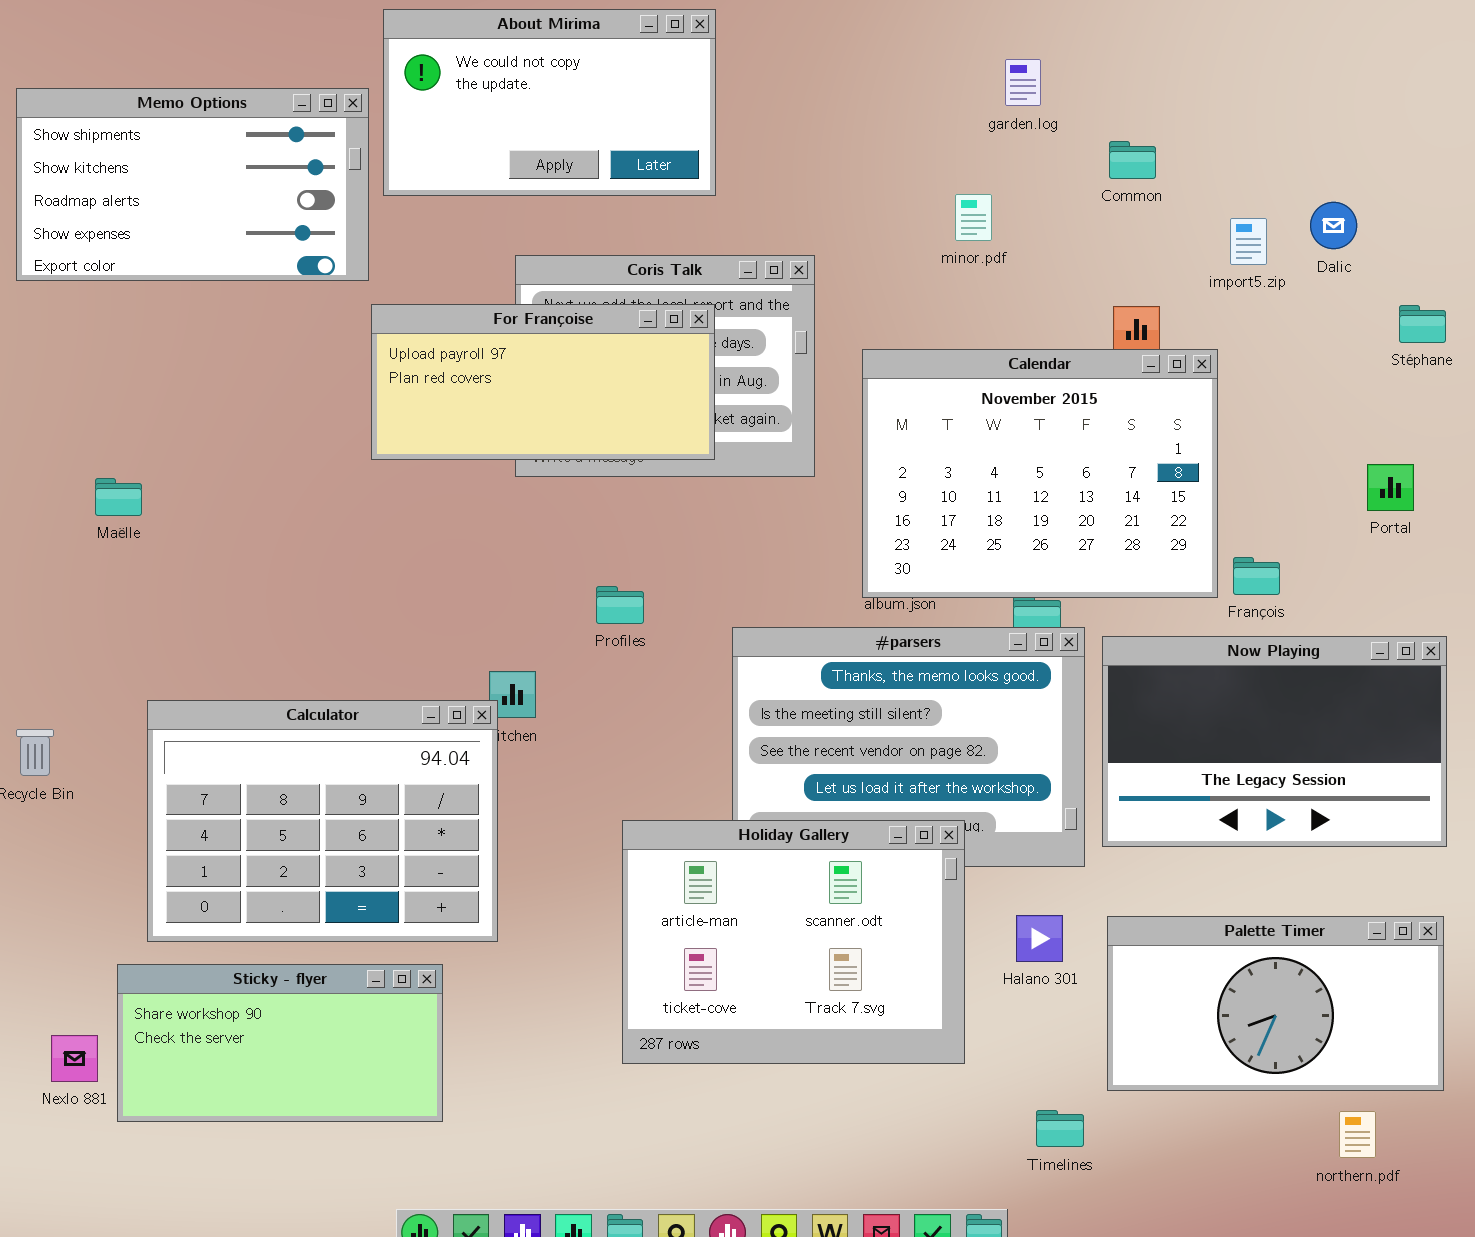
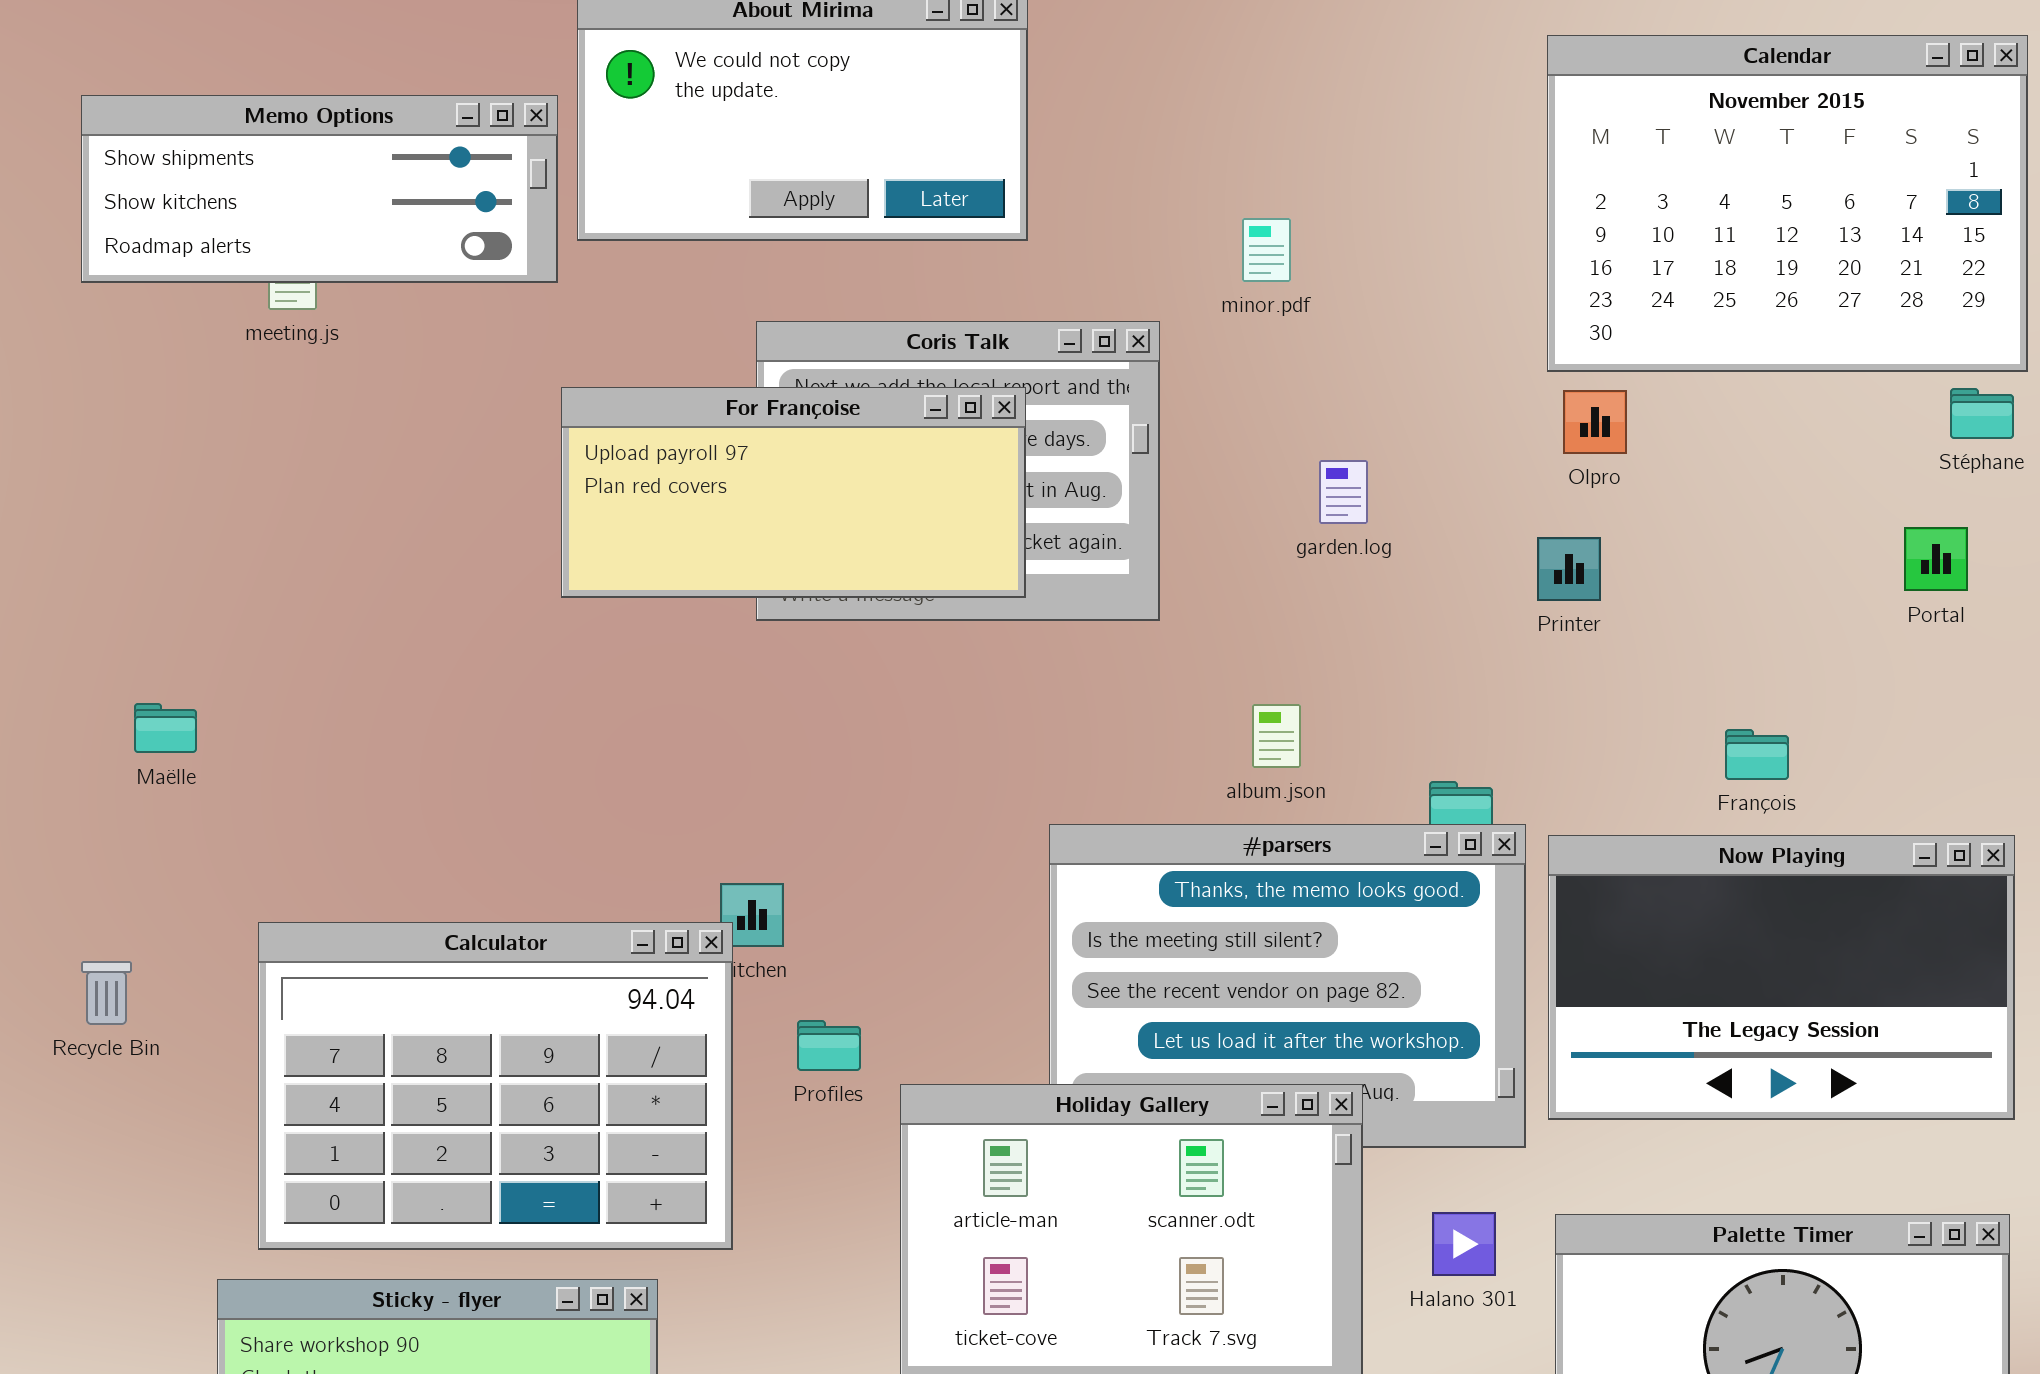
garden.log: [1005,59,1041,106] -> [1319,460,1368,524], moved
Memo Options: [16,88,369,281] -> [81,95,558,283], resized
minor.pdf: [955,194,992,241] -> [1242,218,1291,282], moved
Calendar: [862,349,1218,598] -> [1547,35,2028,372], moved
Portal: [1367,464,1414,511] -> [1904,527,1968,591], moved
Maëlle: [95,478,142,516] -> [134,703,197,753], moved
Profiles: [596,586,644,624] -> [797,1020,861,1071], moved

